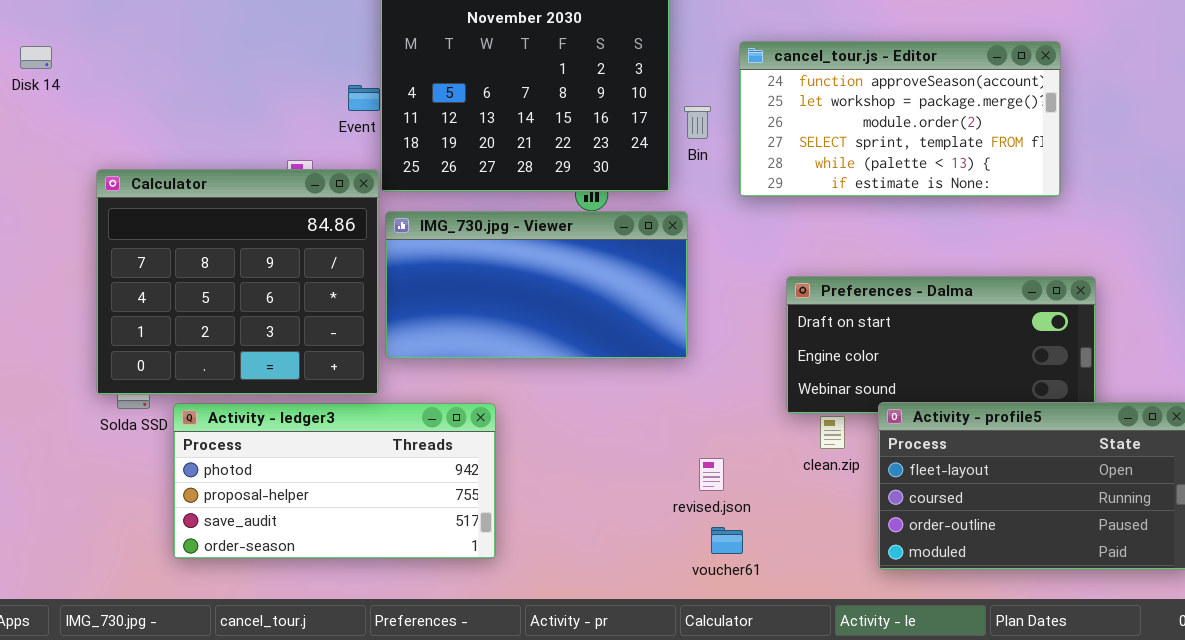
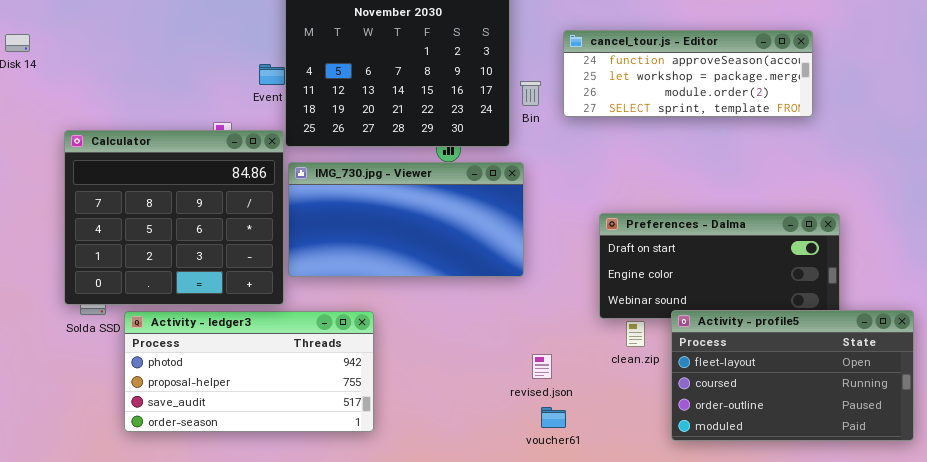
cancel_tour.js - Editor: [739,41,1061,197] -> [563,30,813,117], resized

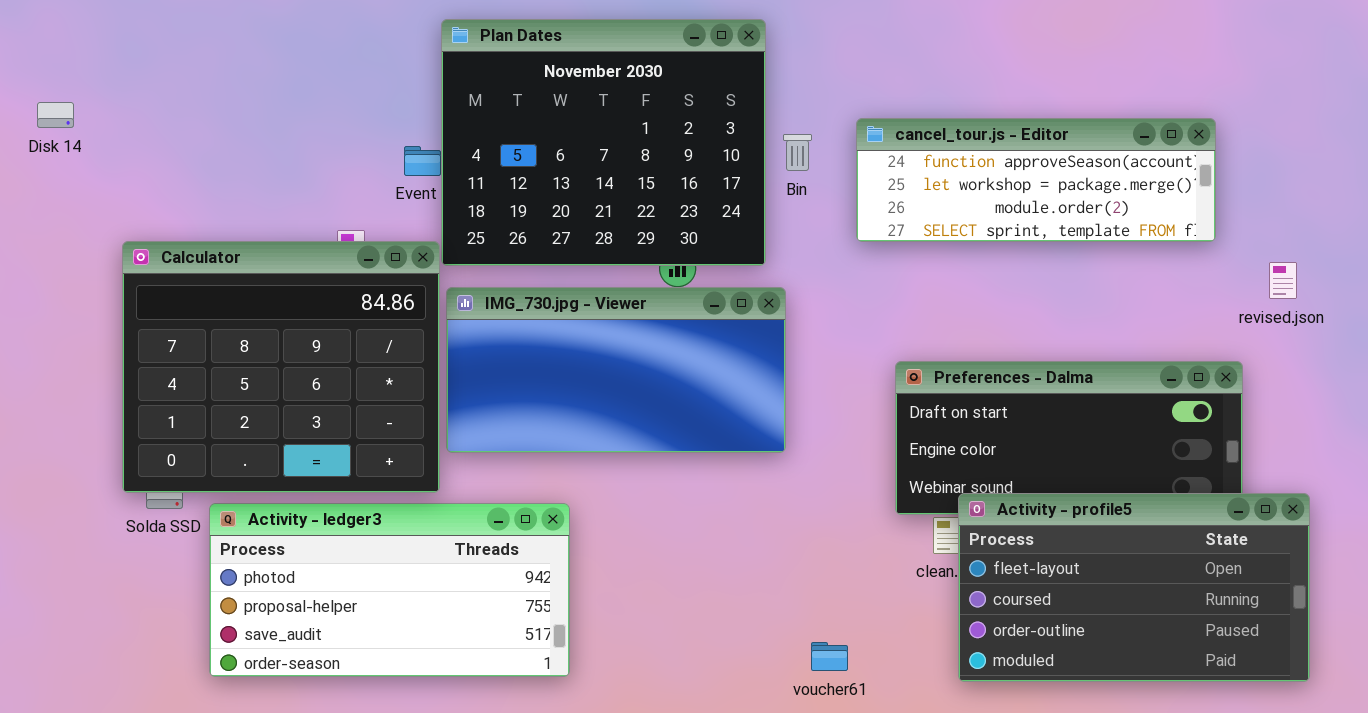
cancel_tour.js - Editor: [563,30,813,117] -> [856,118,1216,242], moved
Bin: [520,81,541,106] -> [783,134,812,171], moved
Activity - profile5: [671,310,914,441] -> [958,493,1310,682], moved
revised.json: [532,354,552,379] -> [1269,262,1297,299], moved

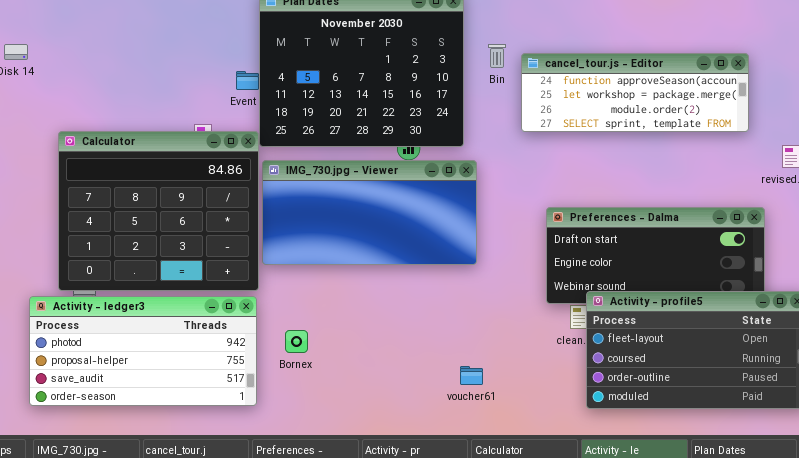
Bin: [783,134,812,171] -> [488,44,506,68], moved
Activity - ledger3: [209,503,570,677] -> [29,296,257,406], moved
voucher61: [811,642,848,671] -> [460,366,483,385], moved

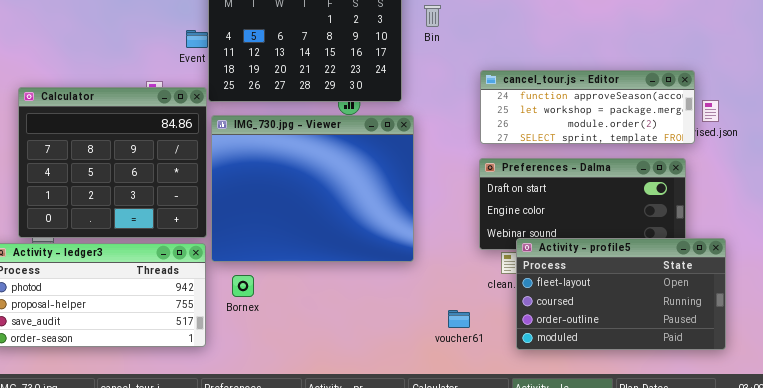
cancel_tour.js - Editor: [521,53,749,132] -> [480,70,695,144], moved
IMG_730.jpg - Viewer: [262,160,477,265] -> [211,115,414,262], resized
voucher61: [460,366,483,385] -> [448,310,470,328], moved

